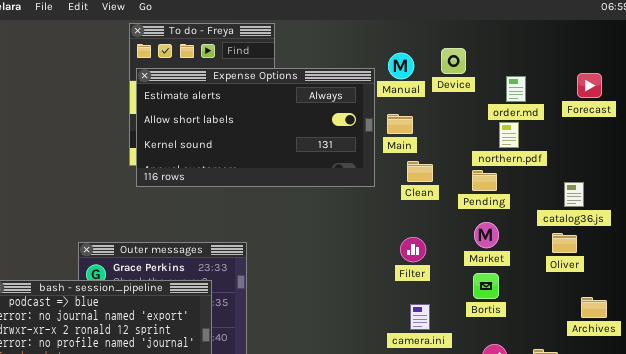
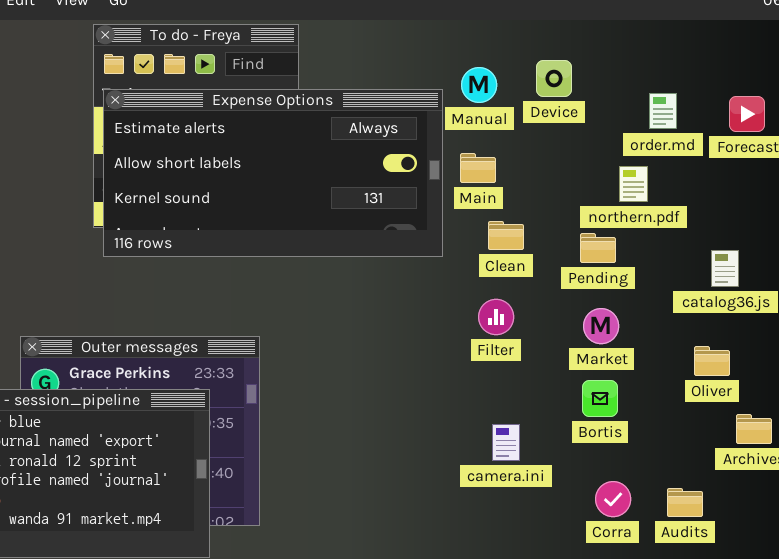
order.md: [506,76,526,102] -> [649,93,677,129], moved
Oliver: [552,233,577,253] -> [694,346,730,376], moved
Filter: [400,237,426,262] -> [478,299,514,335], moved

